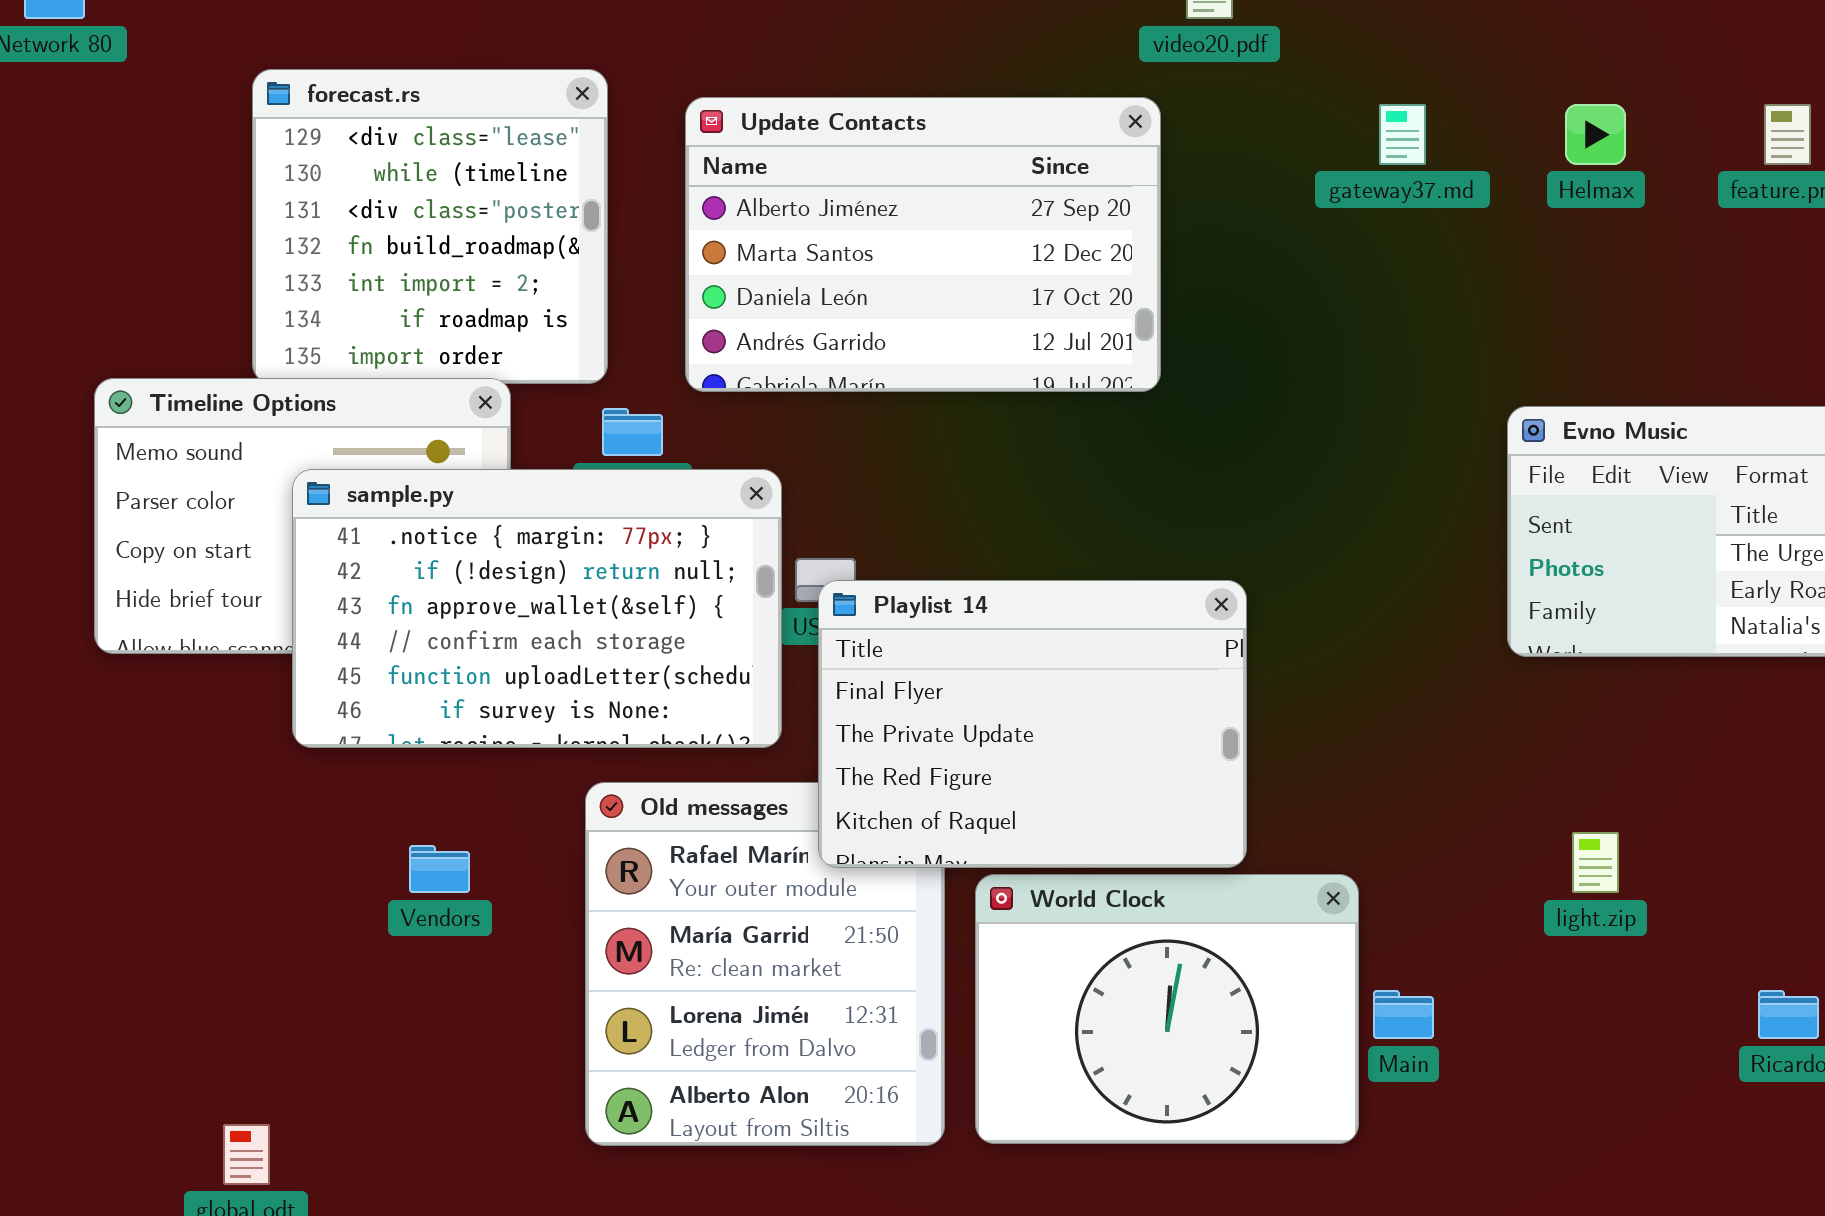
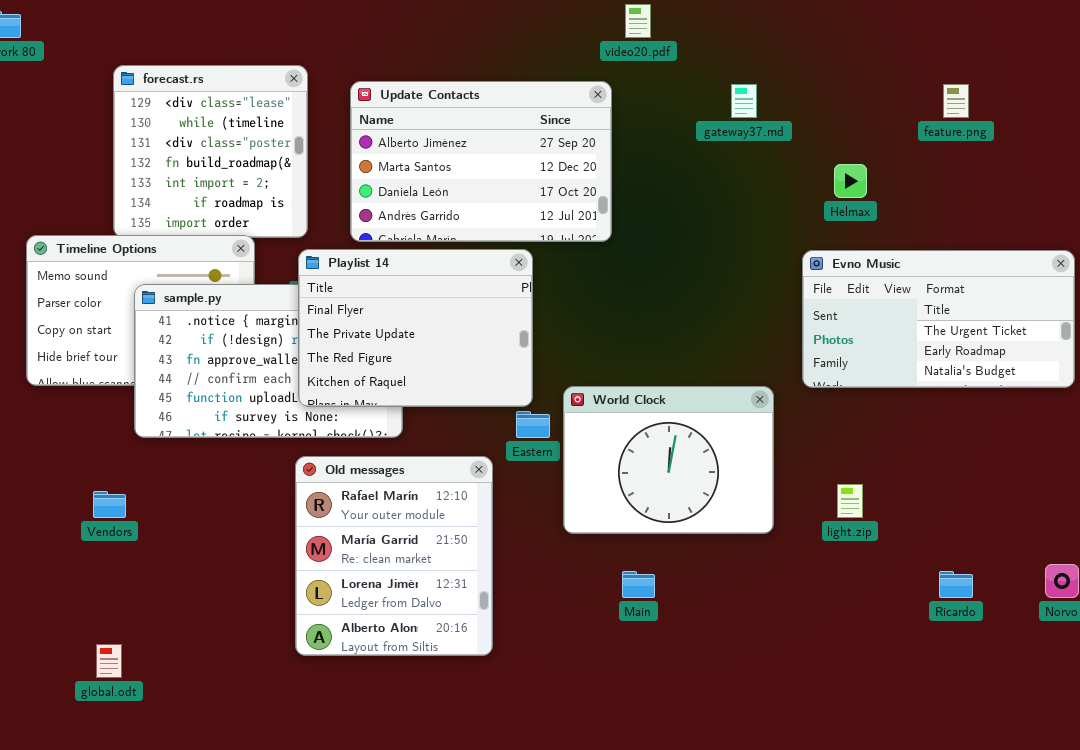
Helmax: [1565,104,1626,165] -> [834,164,867,198], moved
Playlist 14: [818,580,1247,868] -> [298,249,533,407], moved
Vendors: [409,845,470,893] -> [93,491,126,518], moved
World Clock: [975,874,1359,1144] -> [563,386,774,534], moved
Main: [1373,990,1434,1039] -> [622,571,655,598], moved

